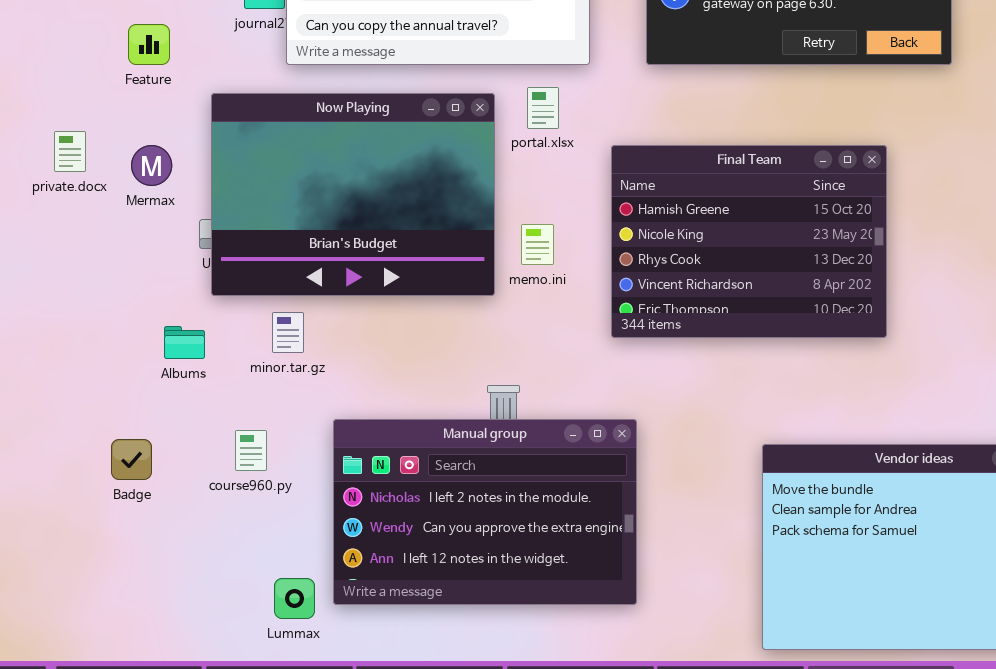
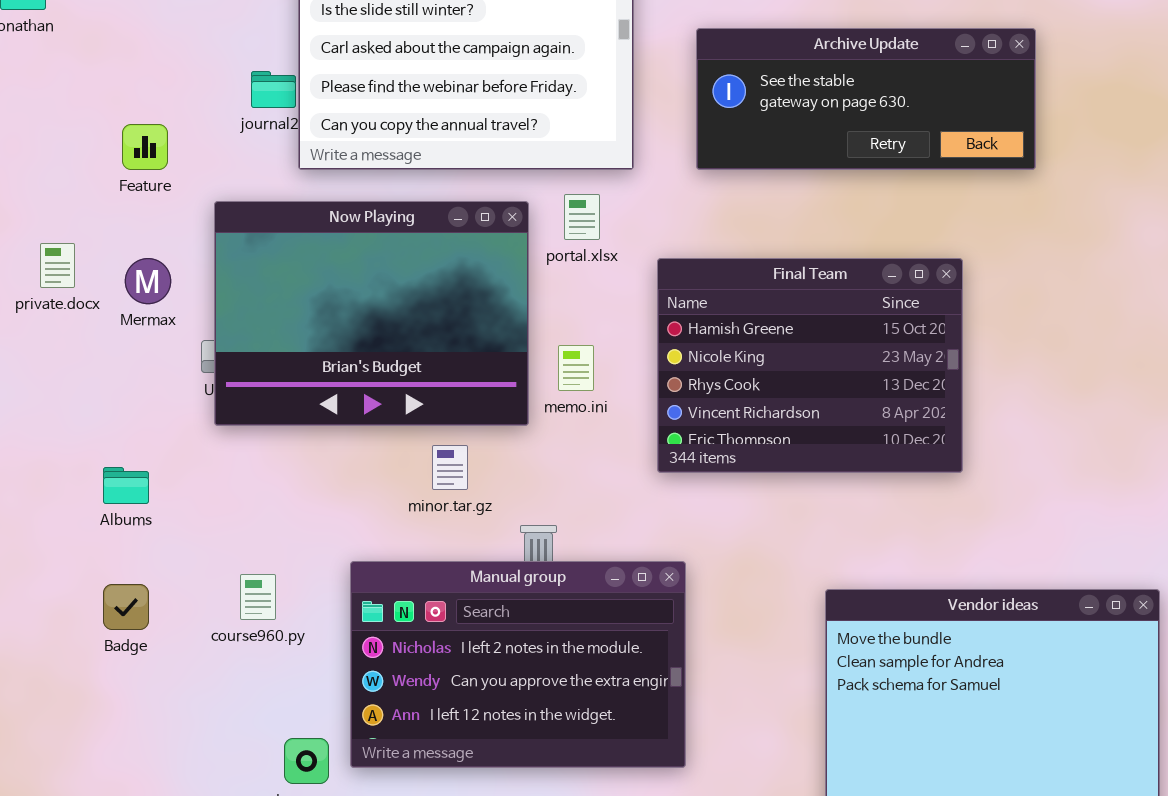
minor.tar.gz: [272,312,304,353] -> [432,445,468,490], moved
Albums: [164,326,205,359] -> [103,467,149,504], moved

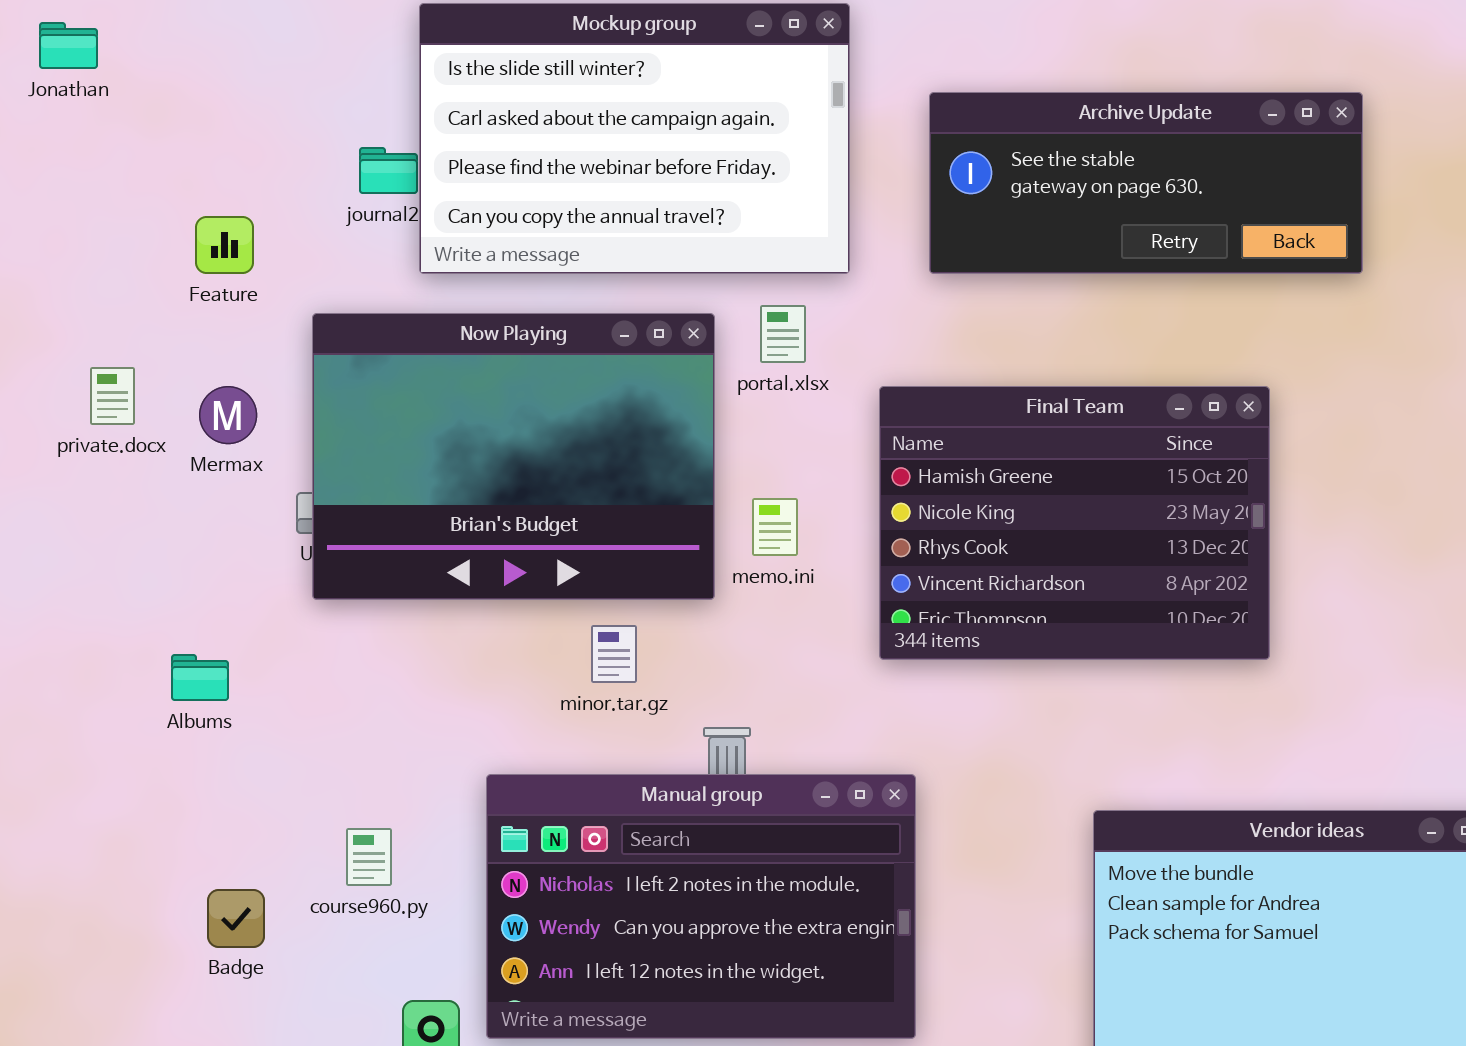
course960.py: [240,574,276,620] -> [346,828,392,886], moved
Badge: [103,584,149,630] -> [207,889,265,948], moved

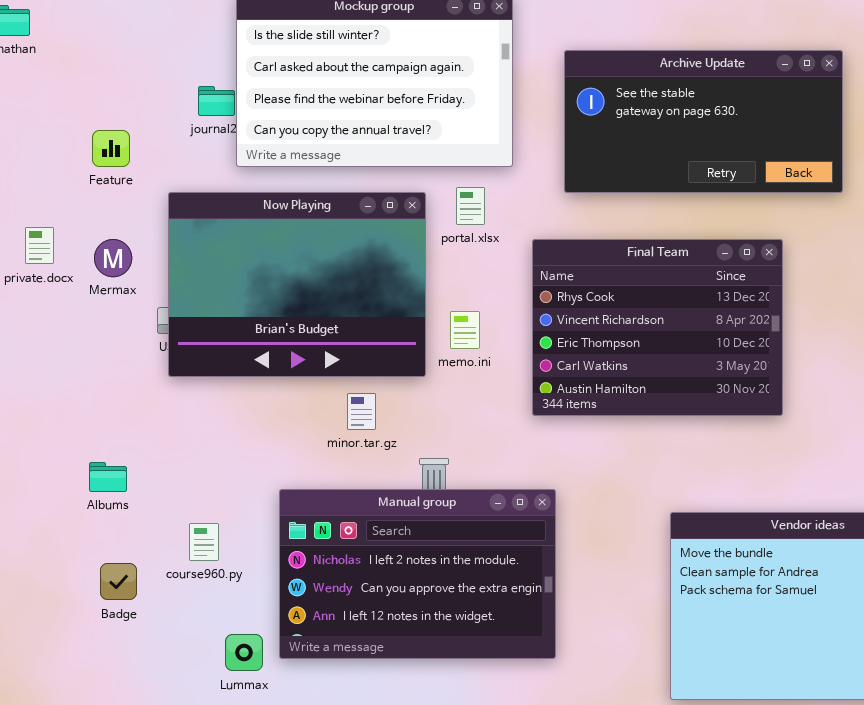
Archive Update: [929,92,1363,274] -> [564,50,843,193], resized
Final Team: [879,386,1270,660] -> [532,239,783,416], scrolled down 2 rows
Albums: [171,654,229,701] -> [89,462,127,492], moved

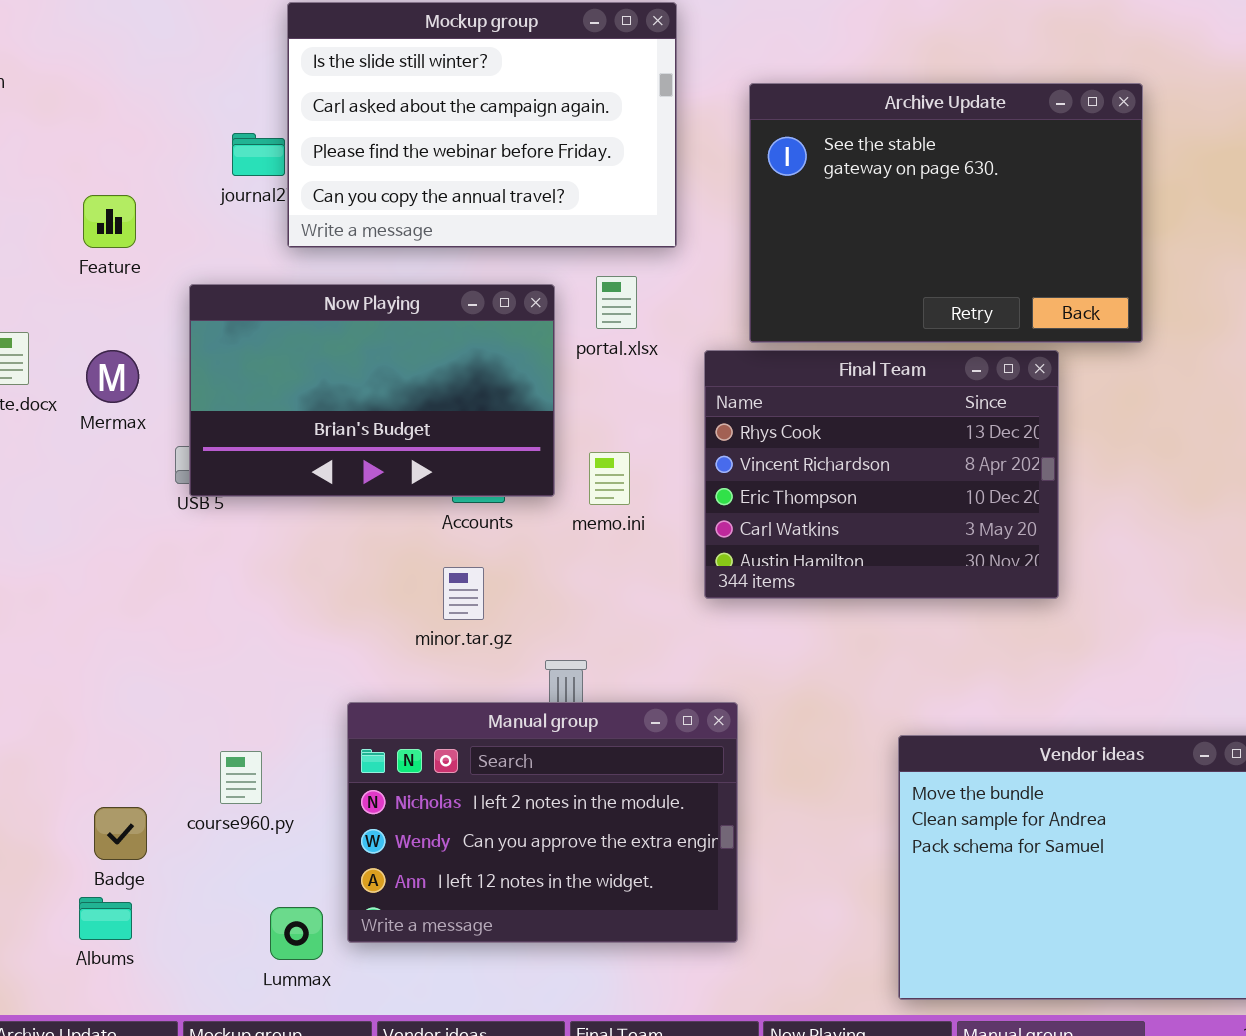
Archive Update: [564,50,843,193] -> [749,83,1143,343], resized
Now Playing: [168,192,426,377] -> [189,284,555,497], resized
Albums: [89,462,127,492] -> [79,897,132,940], moved

